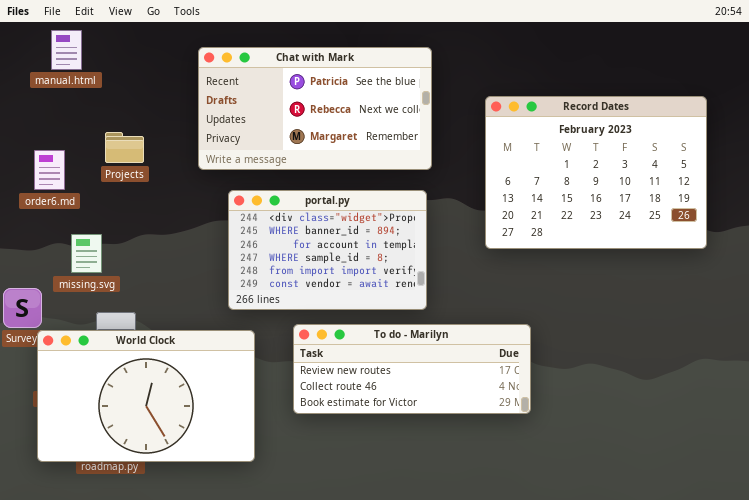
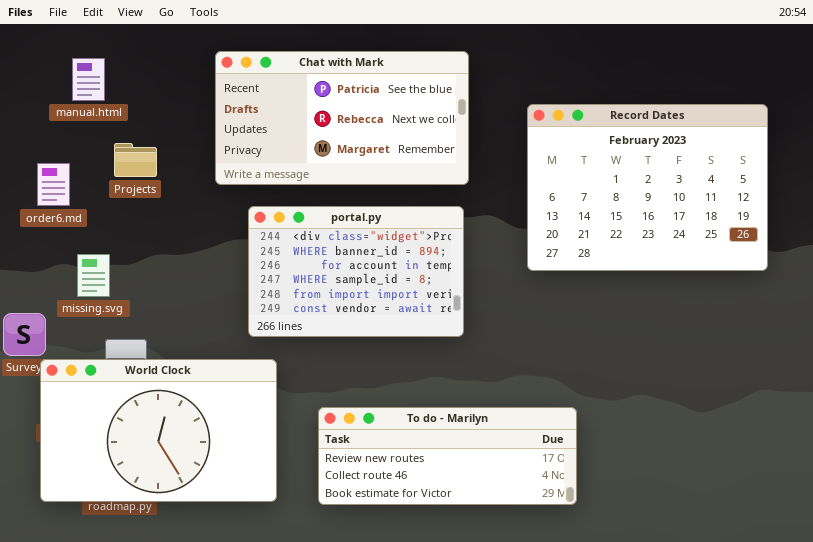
manual.html: [51,30,82,70] -> [72,58,105,101], moved
To do - Marilyn: [293,324,531,414] -> [318,407,577,505], moved

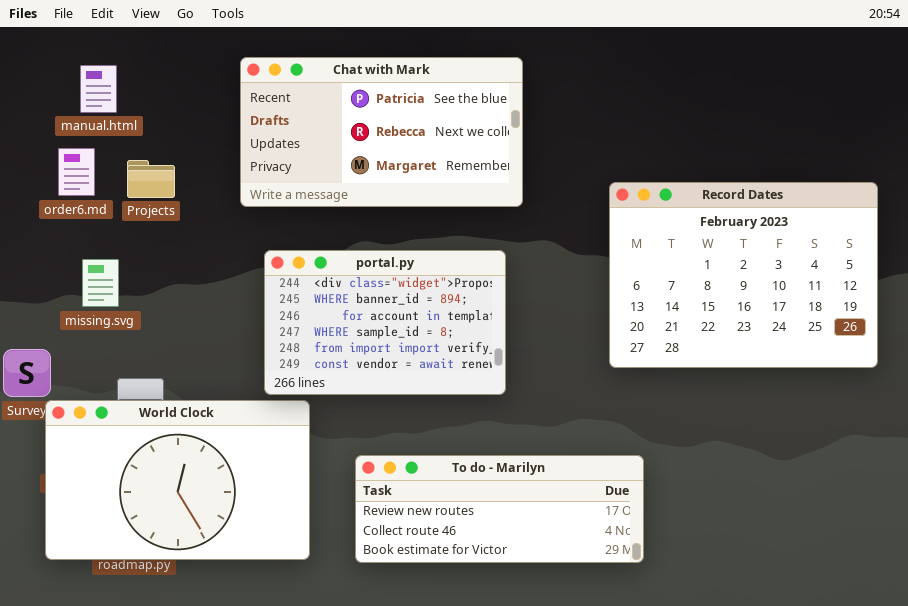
Record Dates: [527,104,768,271] -> [609,182,878,368], moved
order6.md: [37,163,70,206] -> [58,148,95,196], moved
portal.py: [248,206,464,337] -> [264,250,506,395], moved
missing.svg: [77,254,110,297] -> [82,259,119,307], moved

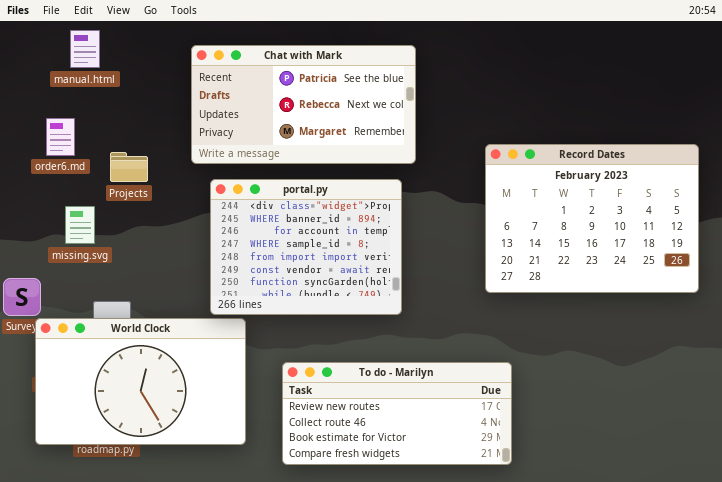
manual.html: [80,65,117,113] -> [70,30,100,68], moved
Projects: [127,160,175,198] -> [110,152,148,182], moved
portal.py: [264,250,506,395] -> [210,179,402,315], resized
To do - Marilyn: [355,455,644,563] -> [282,362,512,465], resized

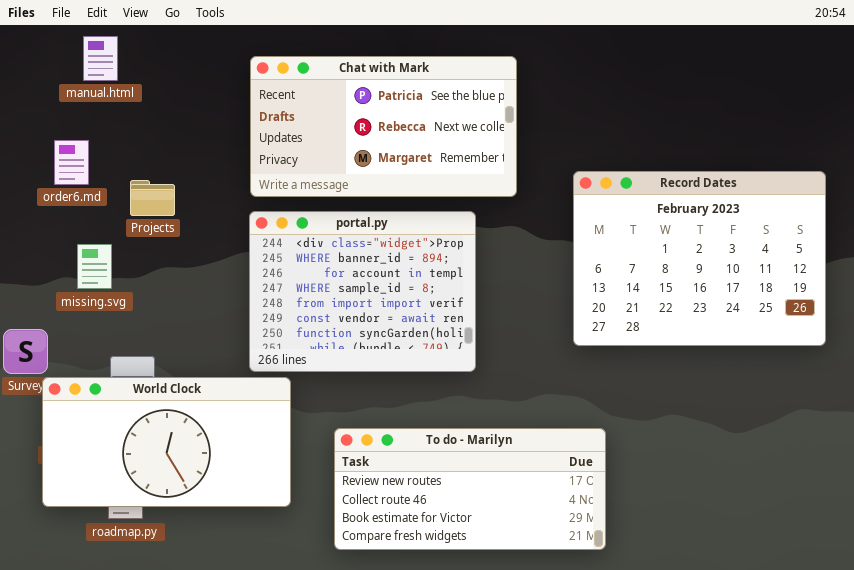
Chat with Mark: [191,45,416,164] -> [250,56,517,197], moved
World Clock: [35,318,246,445] -> [42,377,291,507], resized

